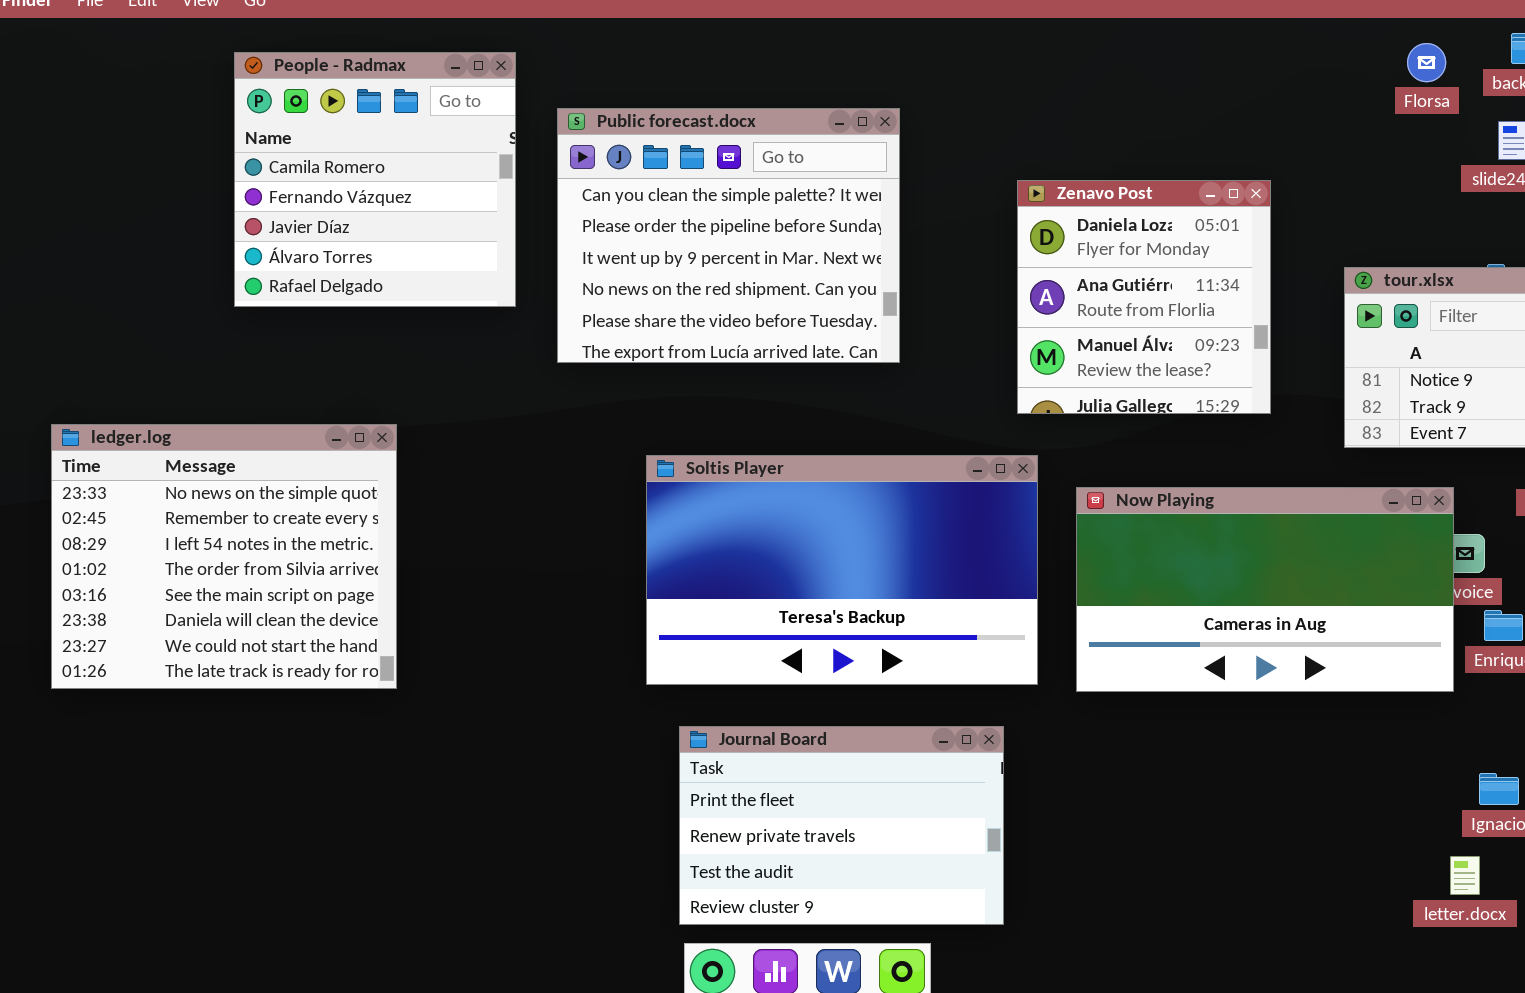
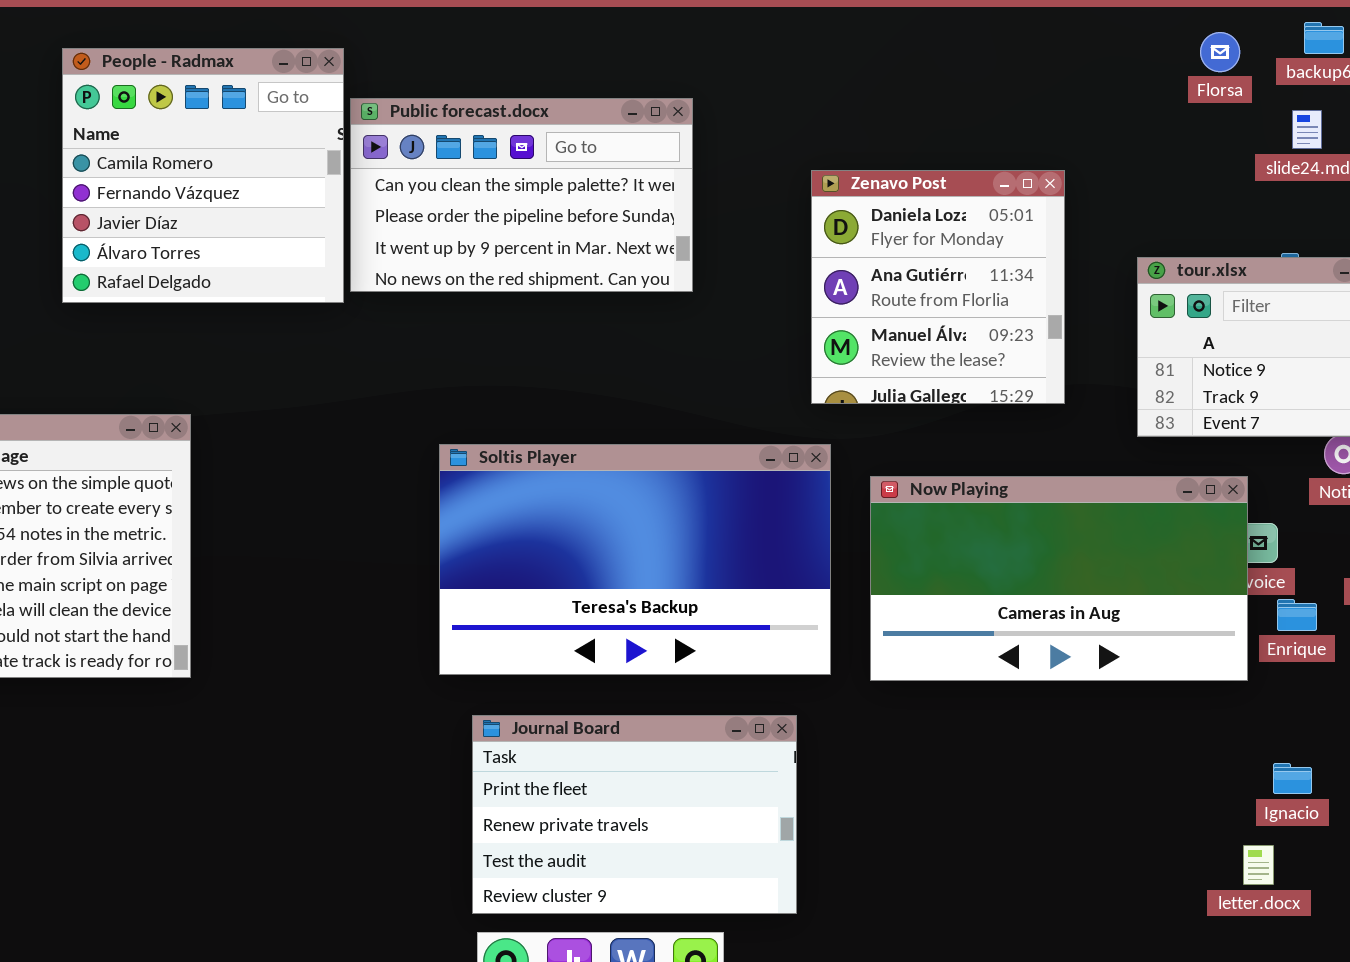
People - Radmax: [234,52,516,307] -> [62,48,344,303], moved
Public forecast.docx: [557,108,900,363] -> [350,98,693,292], resized

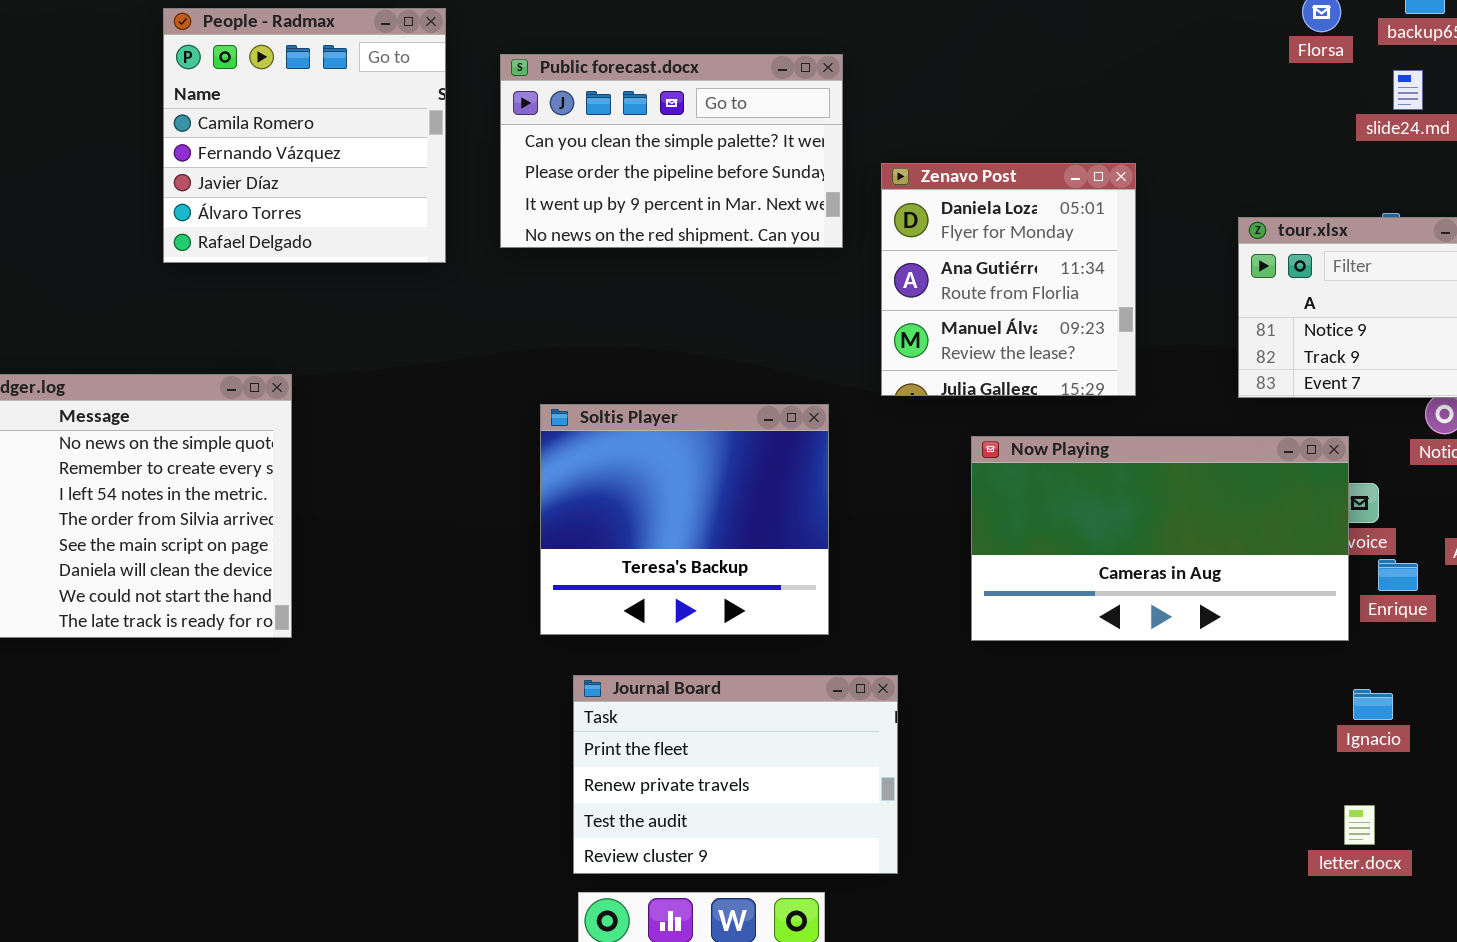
Public forecast.docx: [350,98,693,292] -> [500,54,843,248], moved
Zenavo Post: [811,170,1065,404] -> [881,163,1136,396], moved
Soltis Player: [439,444,831,675] -> [540,404,829,635], resized
Ignacio: [1273,763,1312,794] -> [1353,689,1393,720], moved

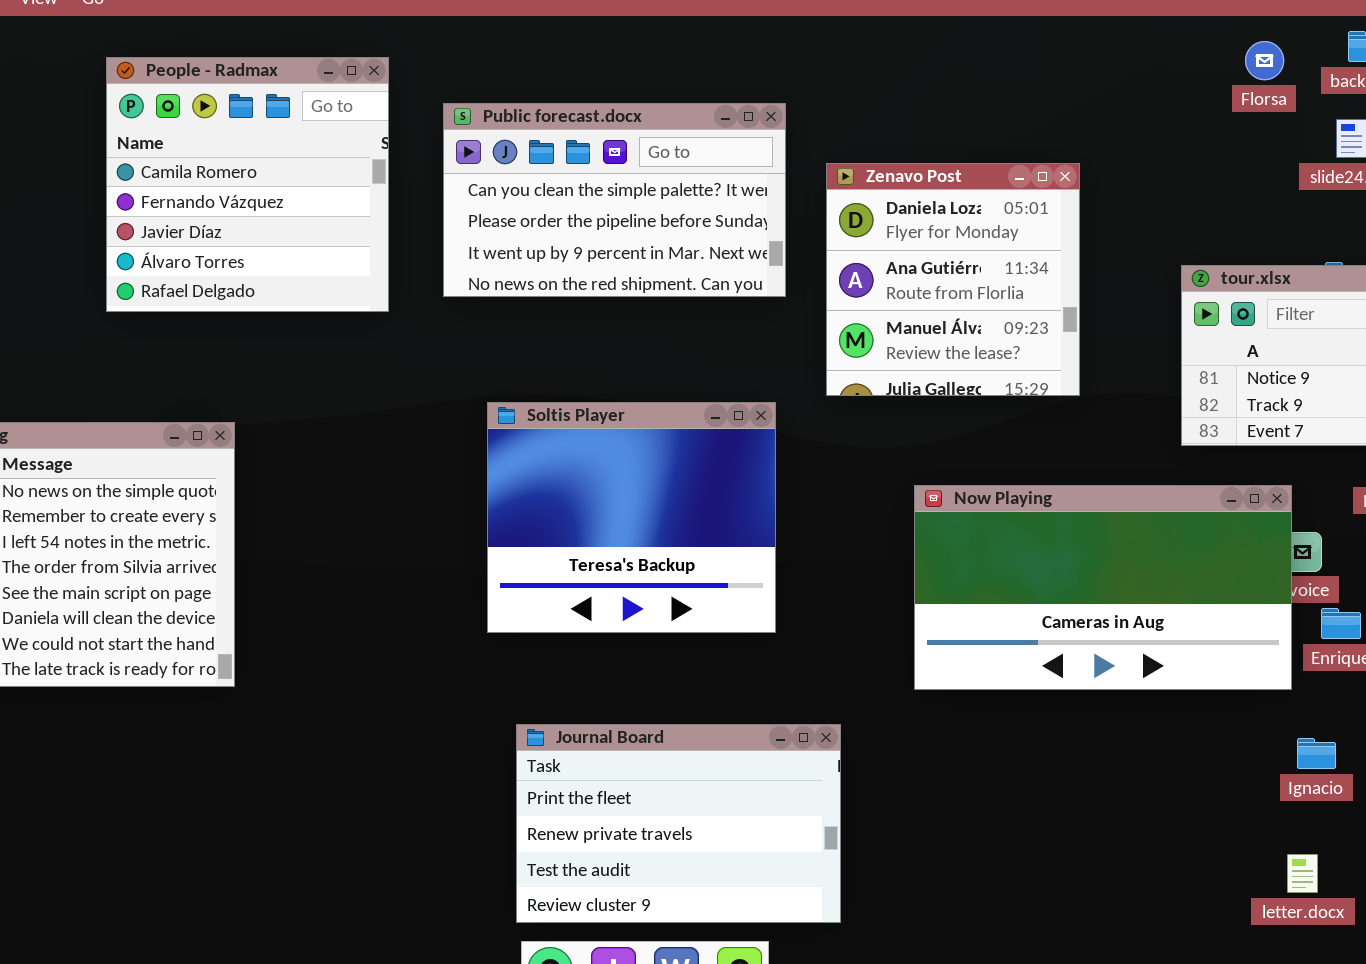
Zenavo Post: [881,163,1136,396] -> [826,163,1080,396], moved
Soltis Player: [540,404,829,635] -> [487,402,776,633], moved

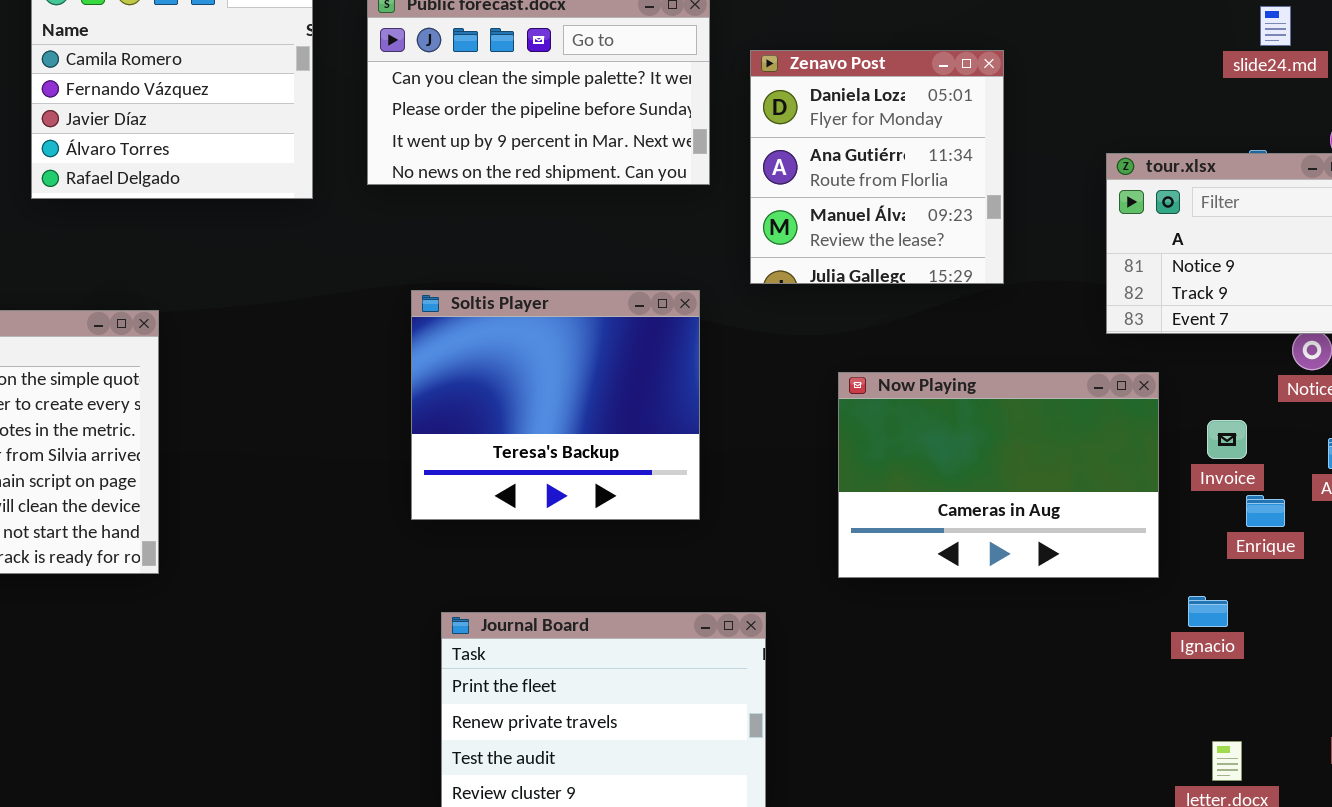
Now Playing: [914,485,1292,690] -> [838,372,1159,578], resized
Ignacio: [1297,738,1336,769] -> [1188,596,1228,627], moved

